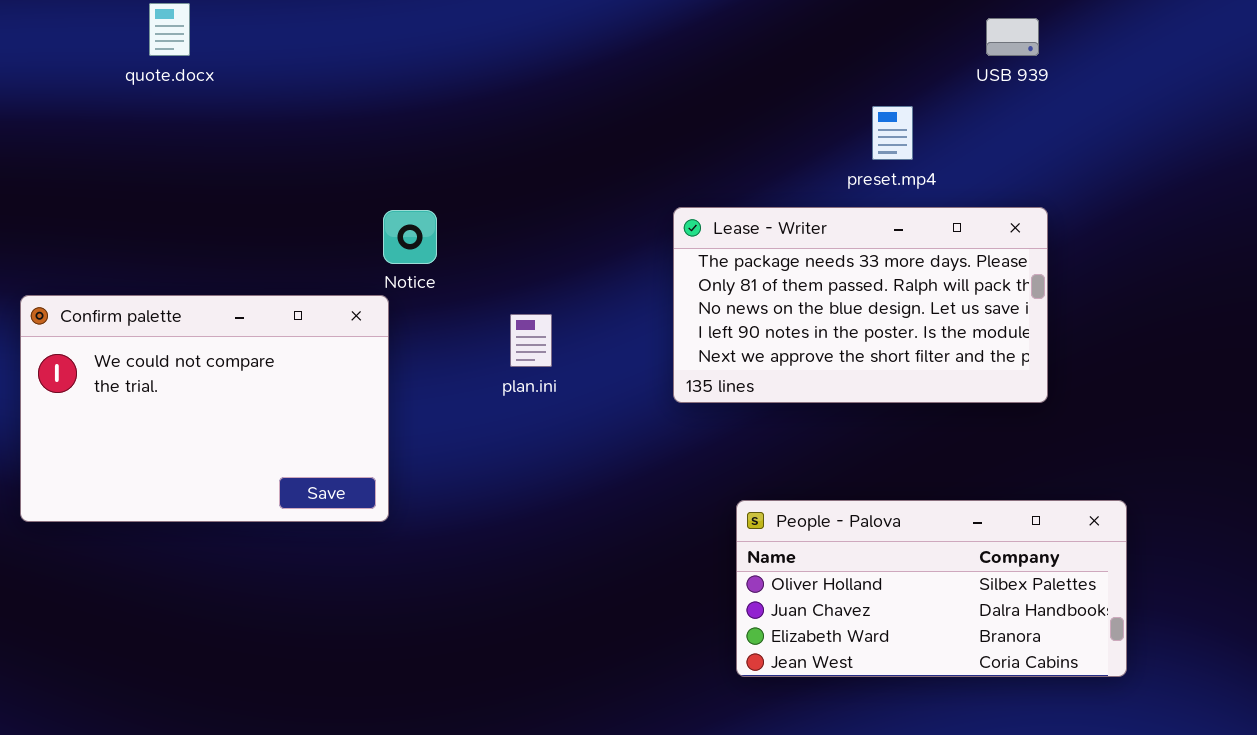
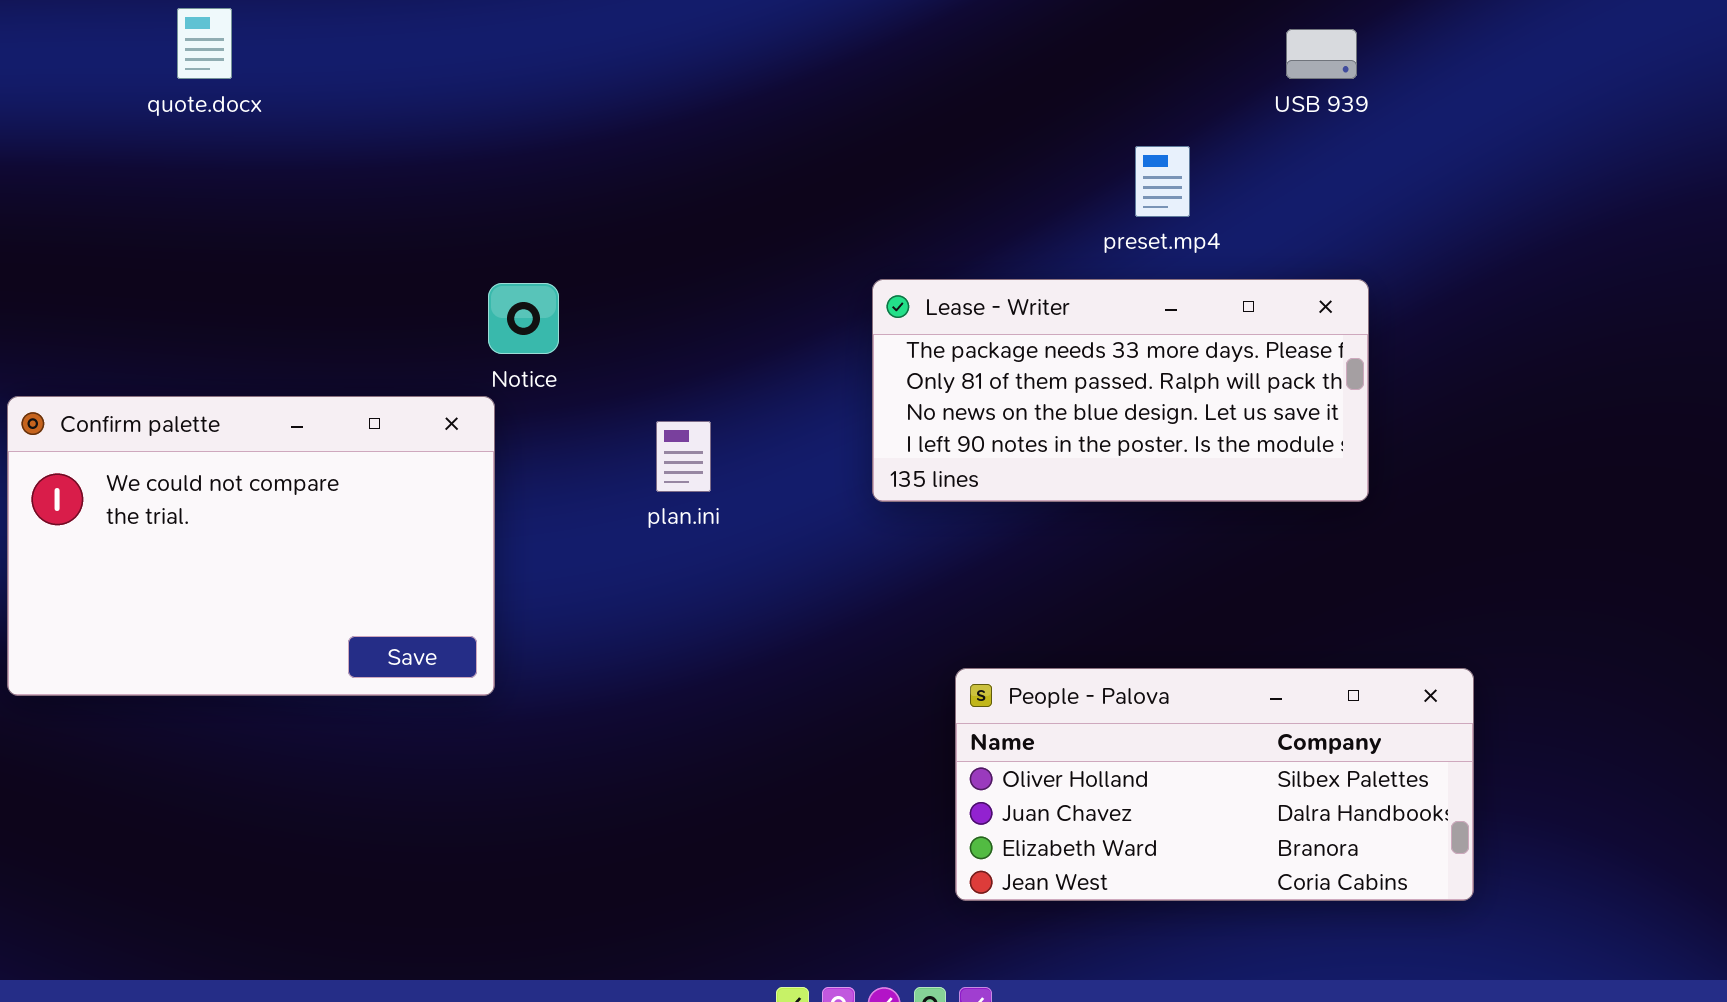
Lease - Writer: [673,207,1048,403] -> [872,279,1369,502], resized

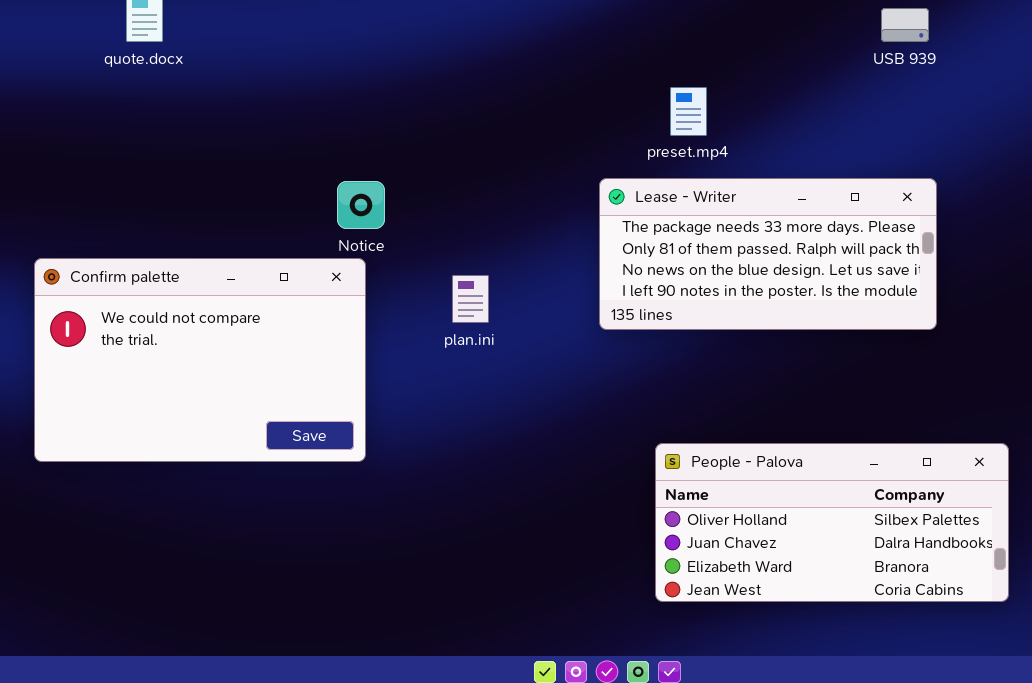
preset.mp4: [1135,146,1190,217] -> [670,87,707,136], moved
Confirm palette: [7,396,495,696] -> [34,258,366,462], moved

